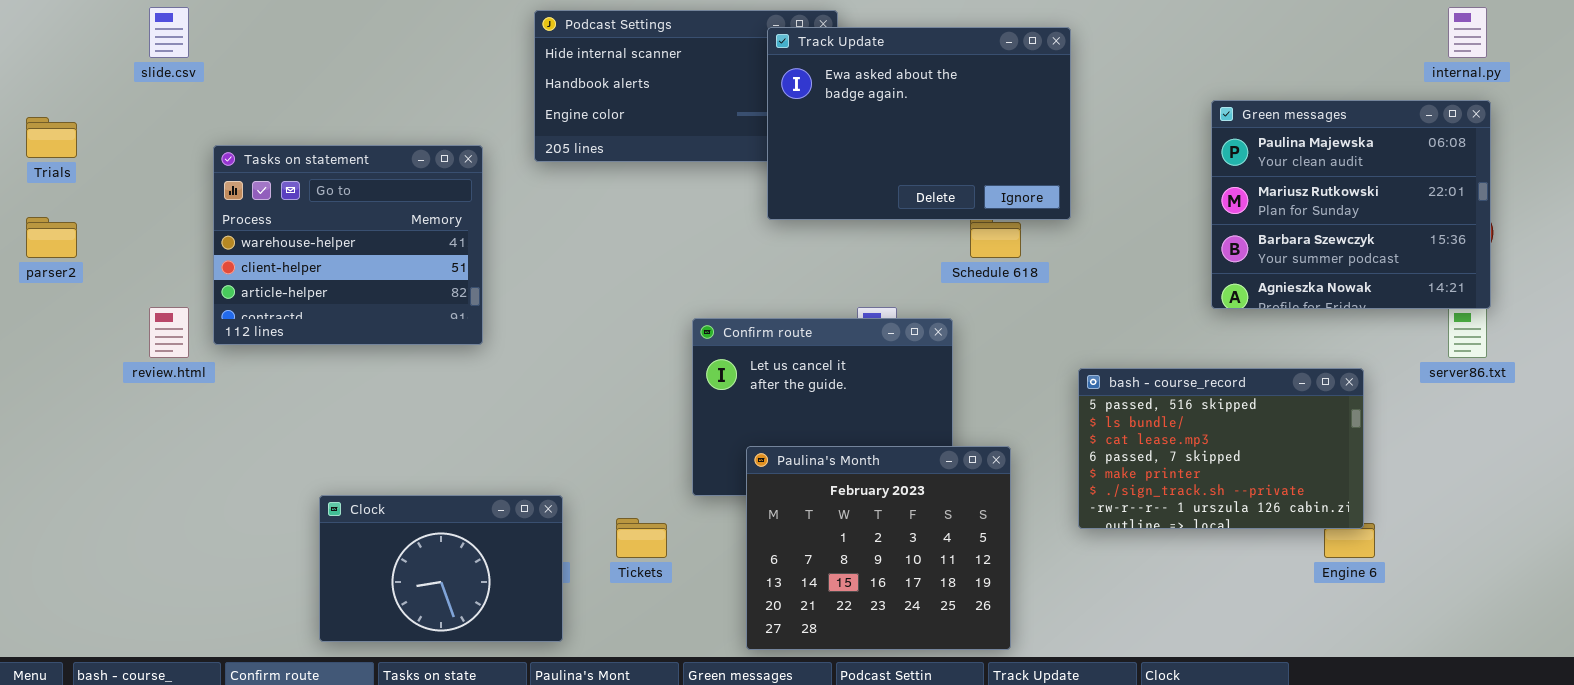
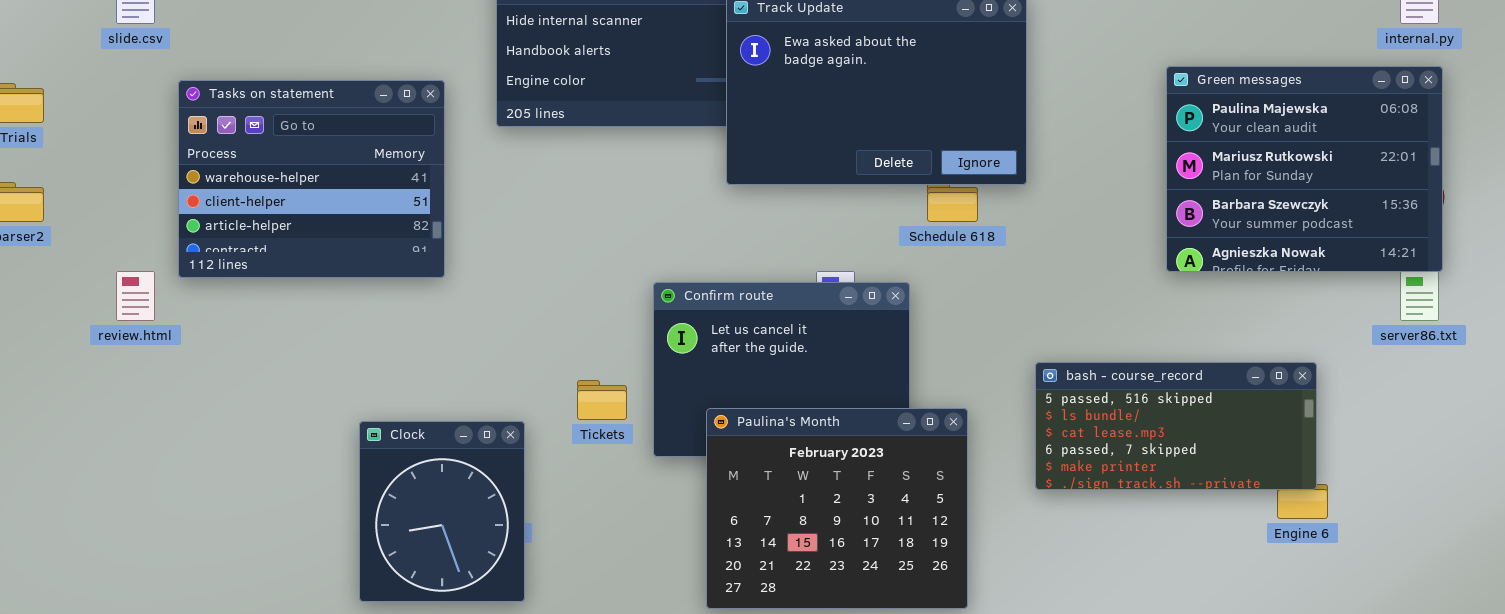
Tasks on statement: [213,145,483,345] -> [178,80,445,278], moved
bash - course_record: [1078,368,1364,529] -> [1035,362,1317,490], resized
Clock: [319,495,563,642] -> [359,421,525,602], resized
Tickets: [616,518,667,558] -> [577,380,627,420], moved

